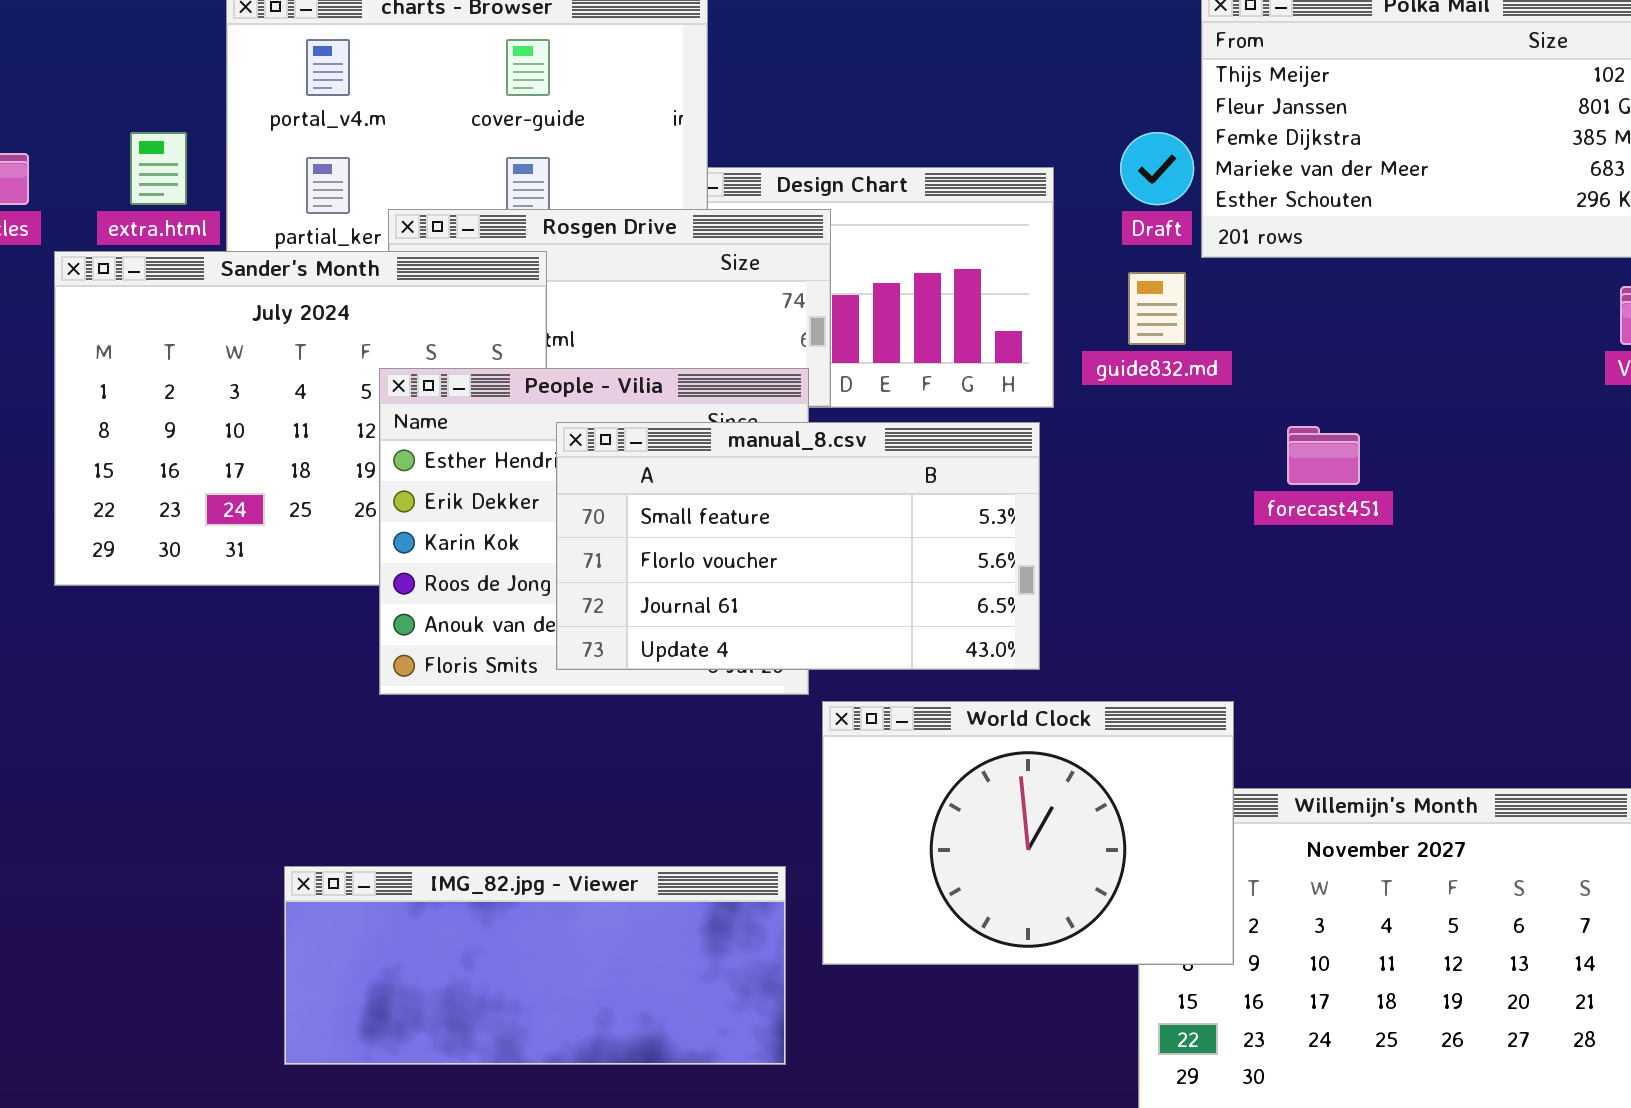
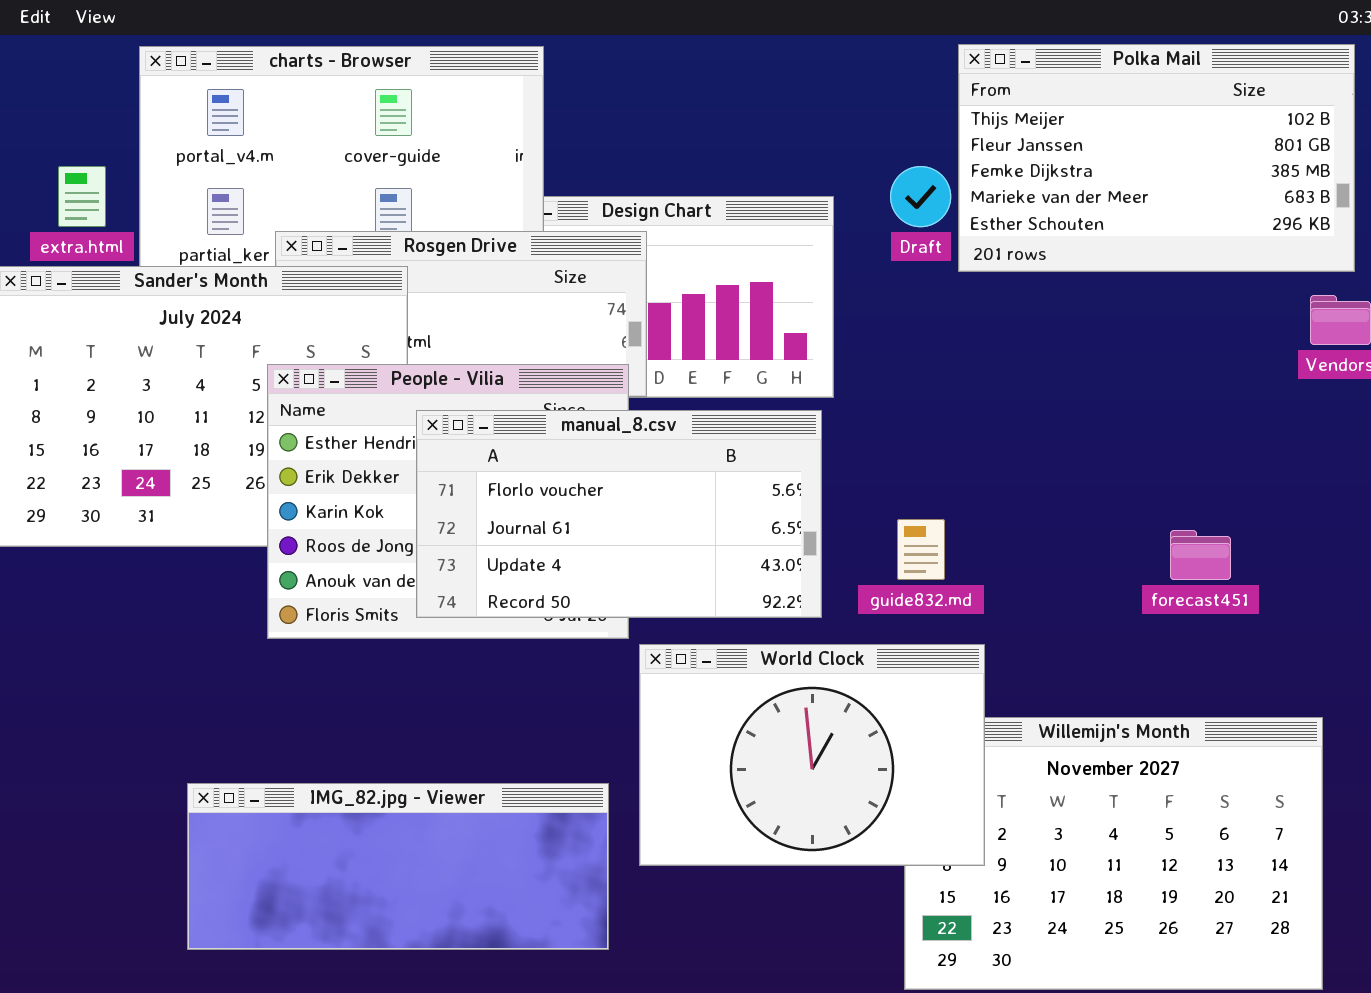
guide832.md: [1128,272,1186,345] -> [897,519,945,580], moved
manual_8.csv: [556,422,1040,670] -> [416,410,822,618], scrolled down 1 row
forecast451: [1287,426,1360,485] -> [1170,530,1231,580], moved

